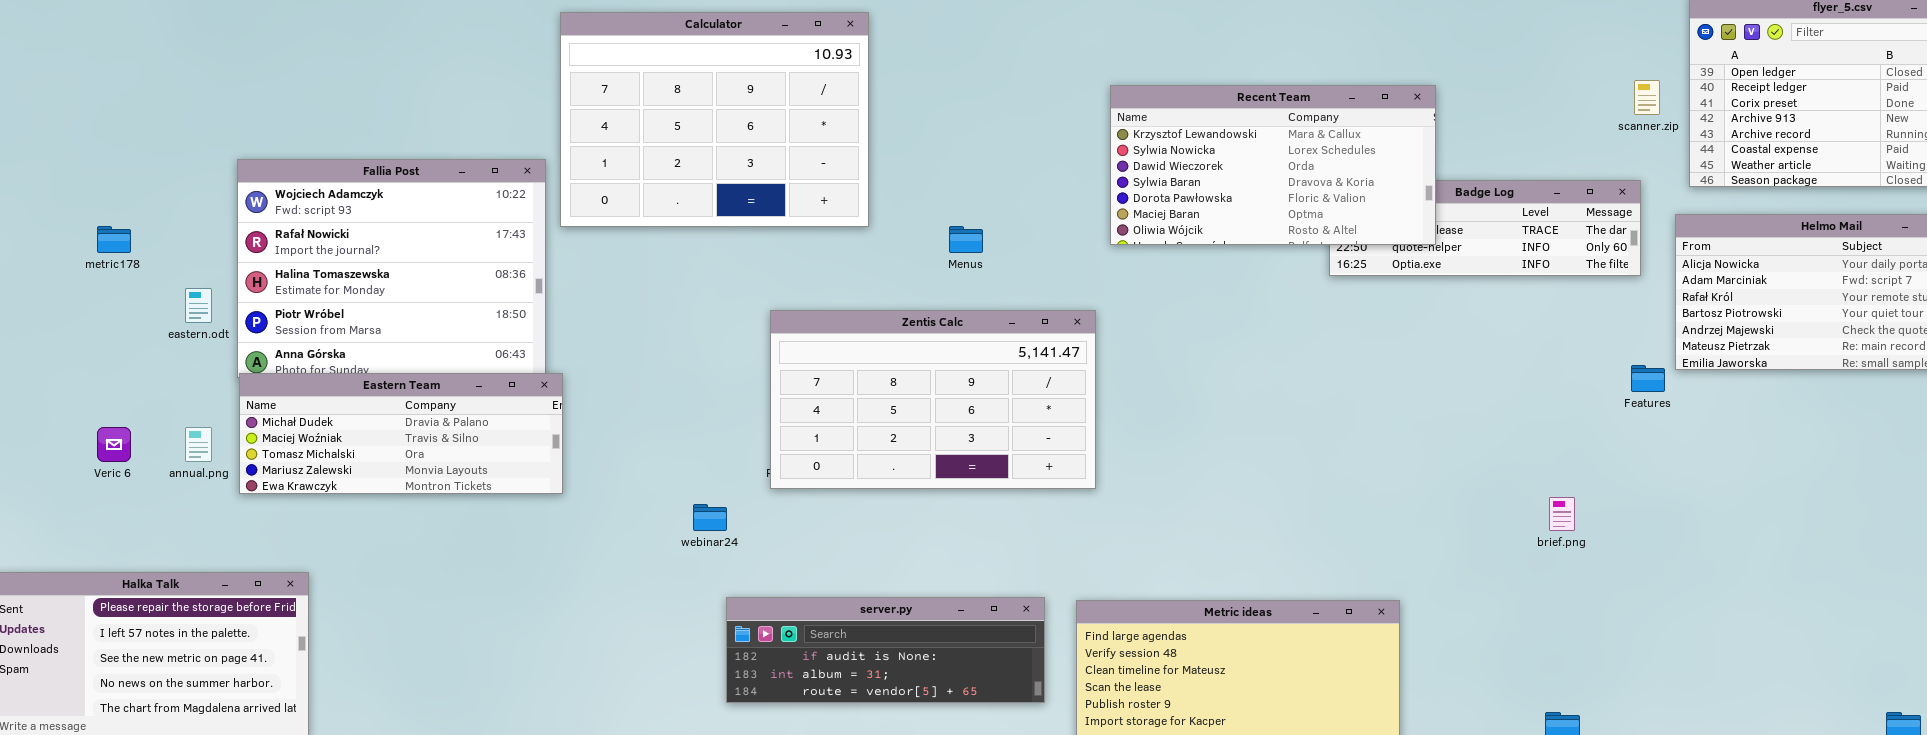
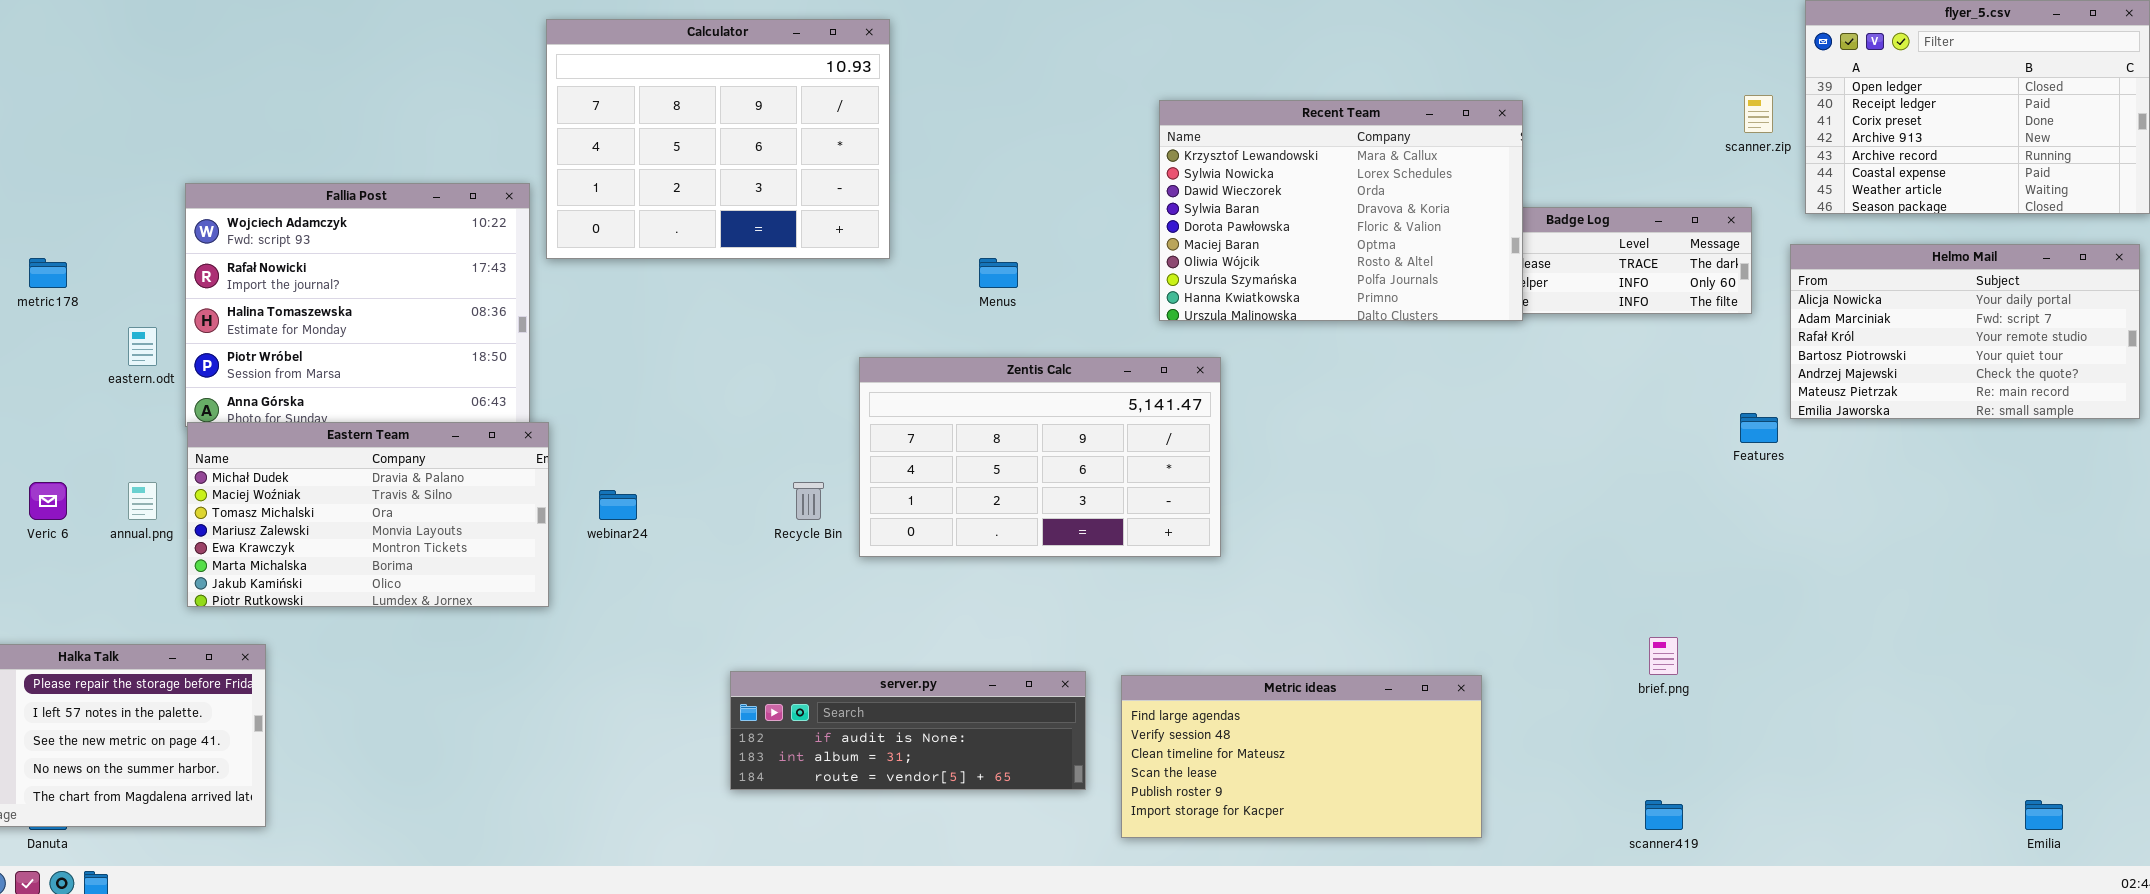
Recent Team: [1110,85,1436,245] -> [1159,100,1523,321], resized
Zentis Calc: [770,310,1096,489] -> [859,357,1221,557], moved
Eastern Team: [239,373,563,494] -> [187,422,549,607], resized
brief.png: [1549,497,1575,531] -> [1649,637,1678,675], moved
webinar24: [693,504,727,531] -> [599,490,637,520], moved

